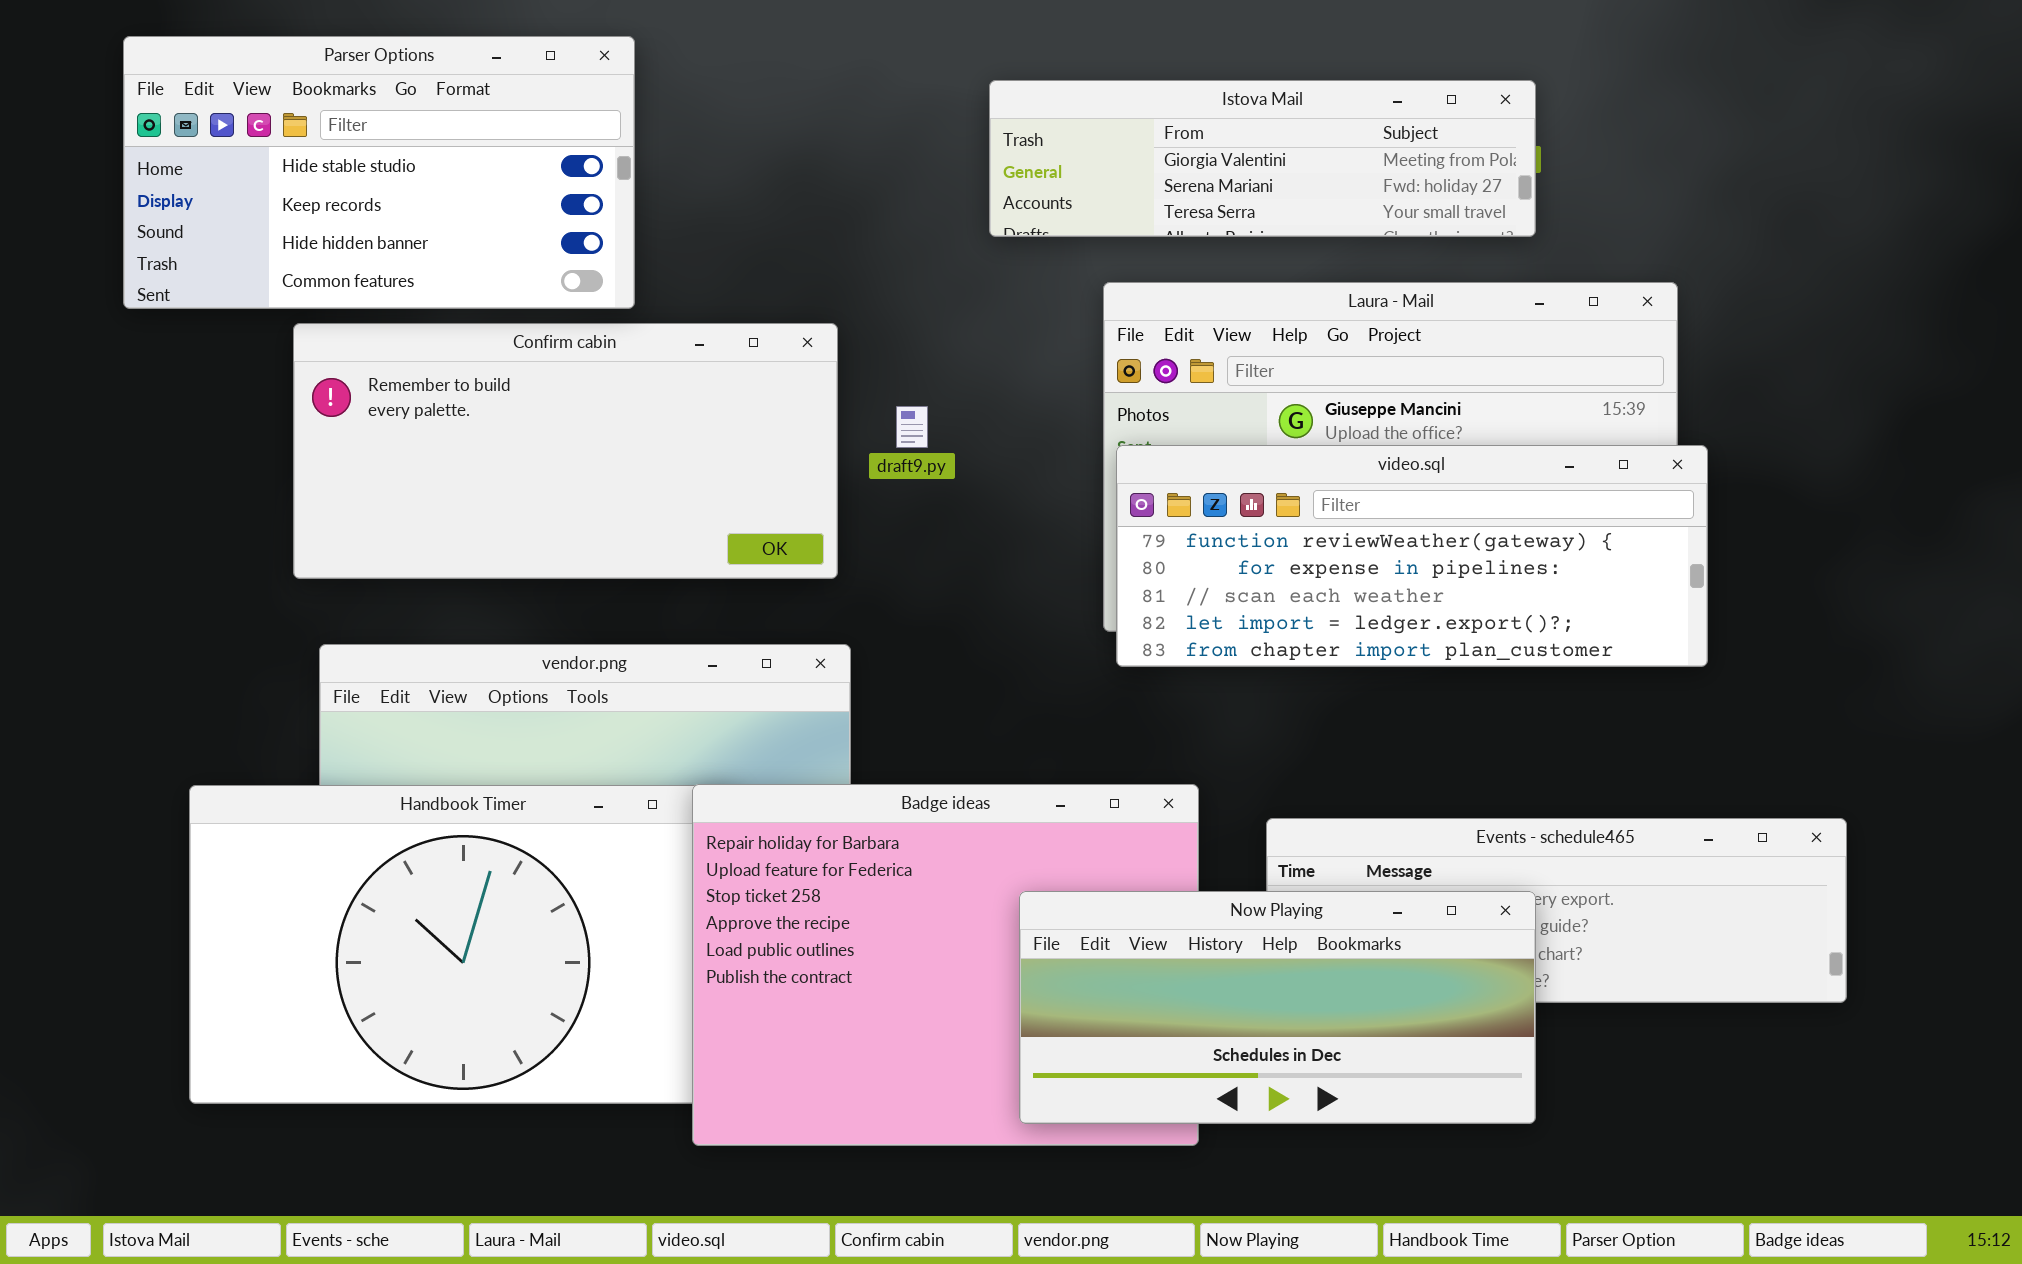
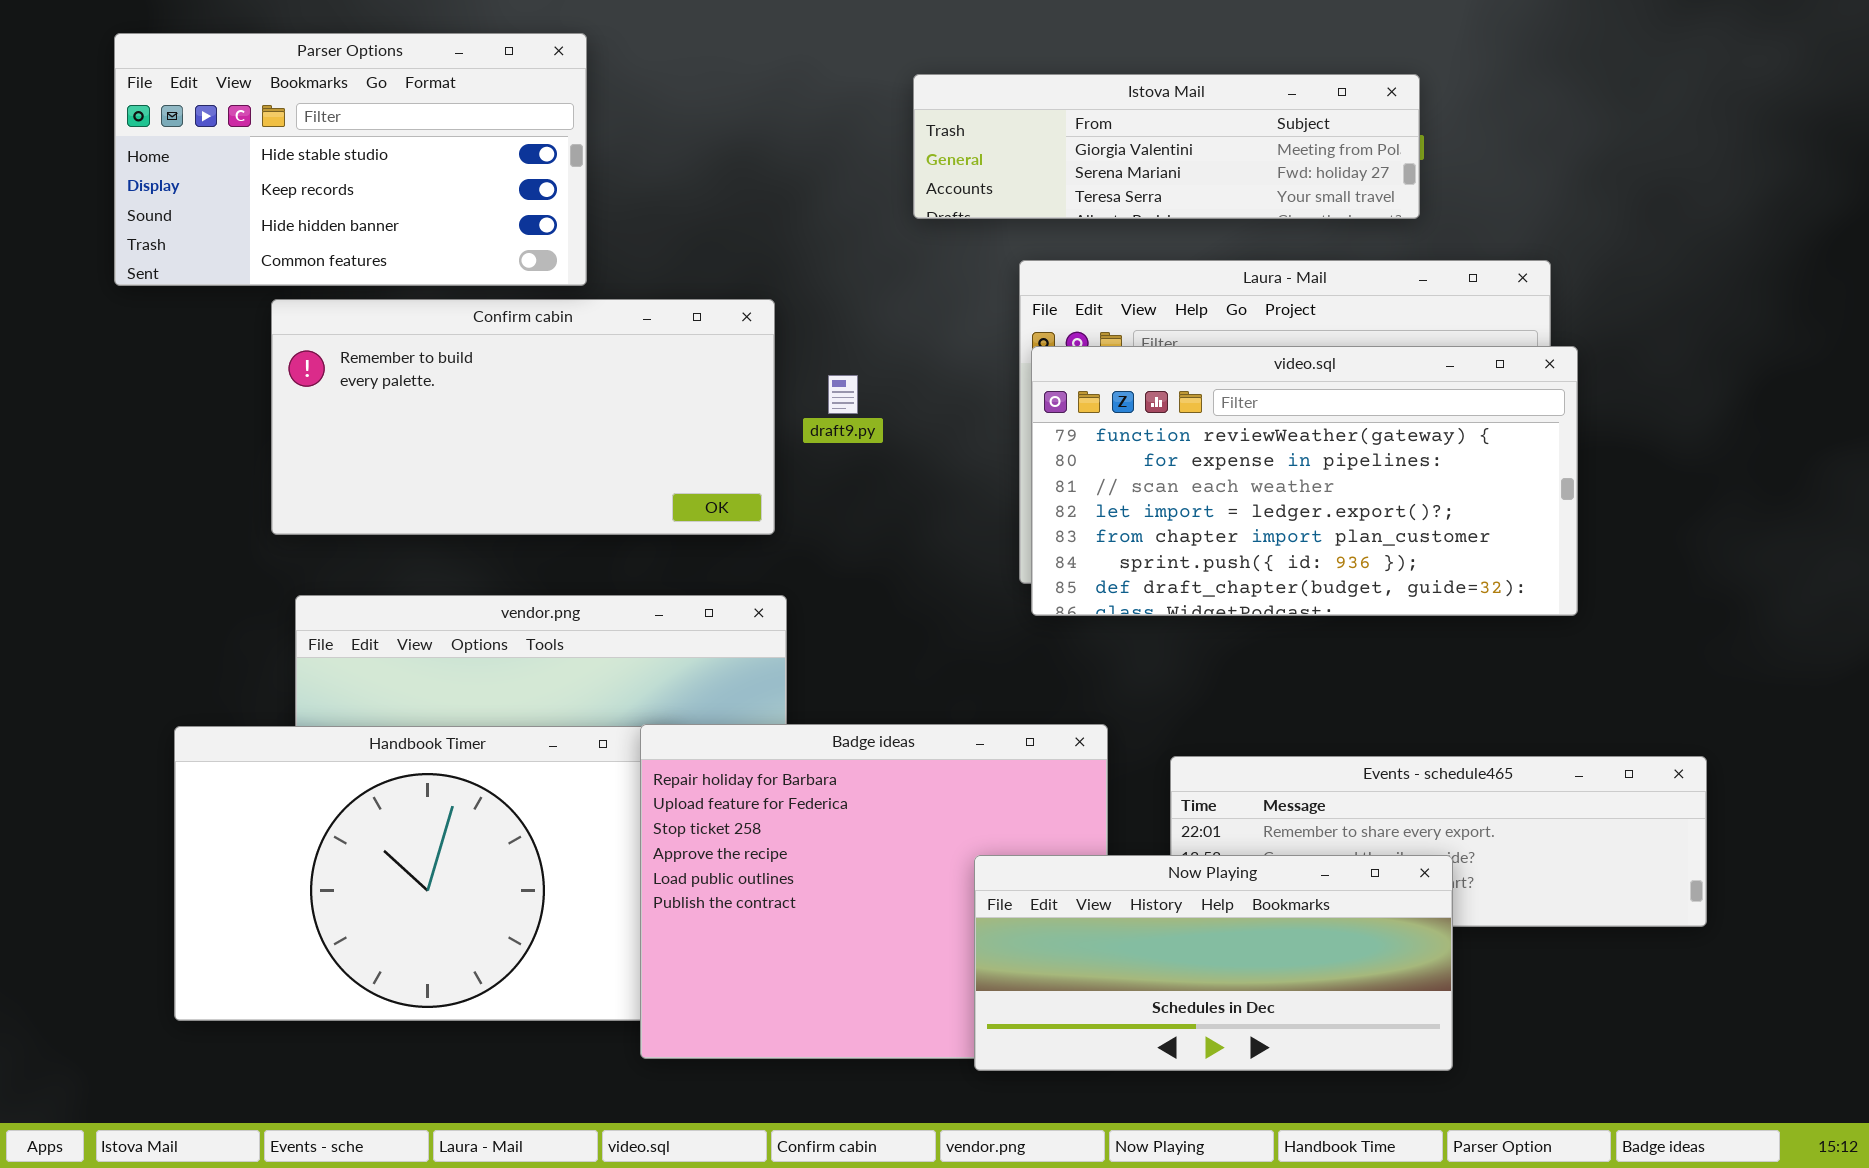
video.sql: [1116,445,1708,667] -> [1031,346,1578,616], resized
Now Playing: [1019,891,1536,1124] -> [974,855,1453,1071], moved

